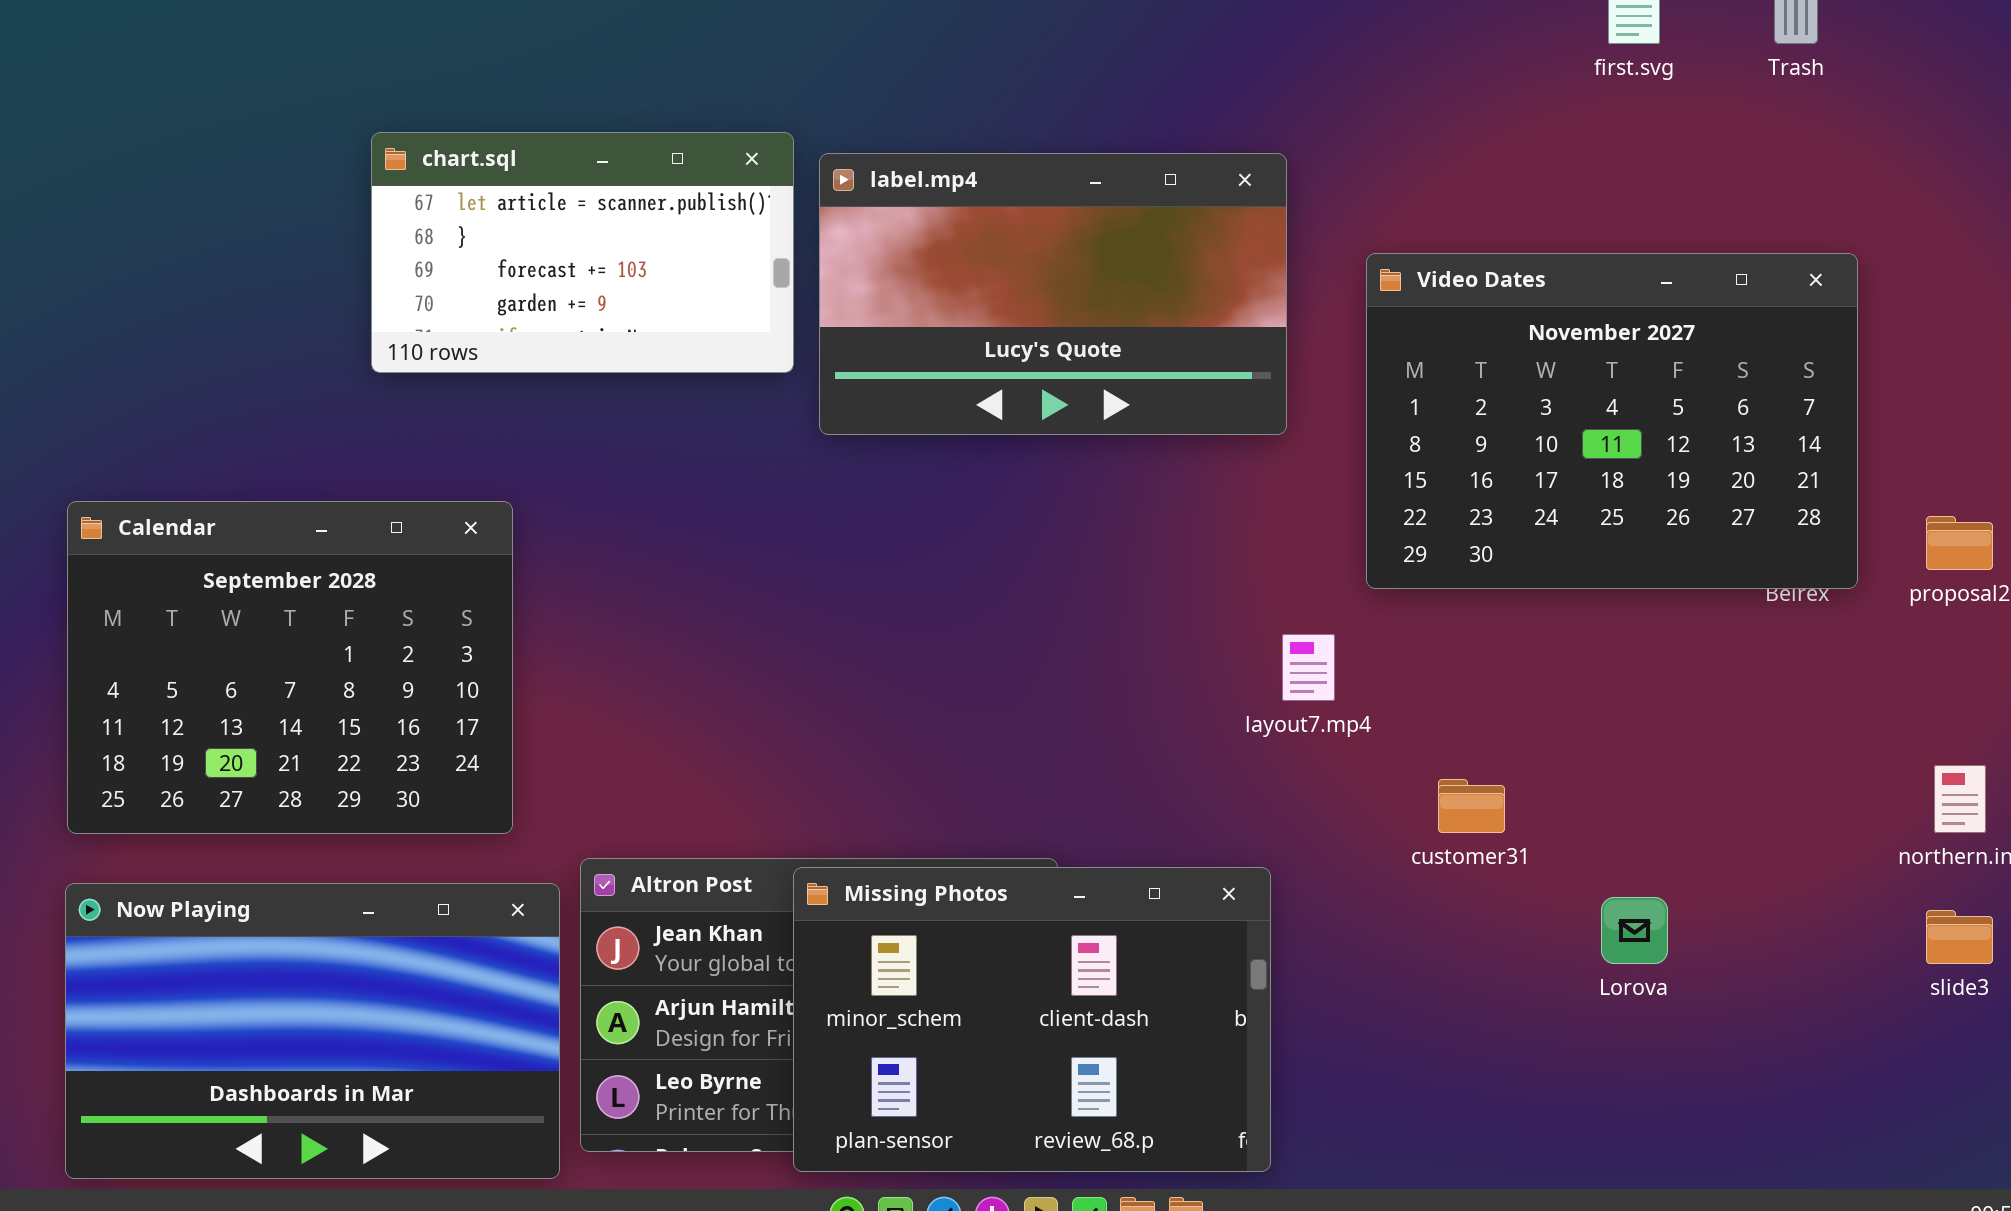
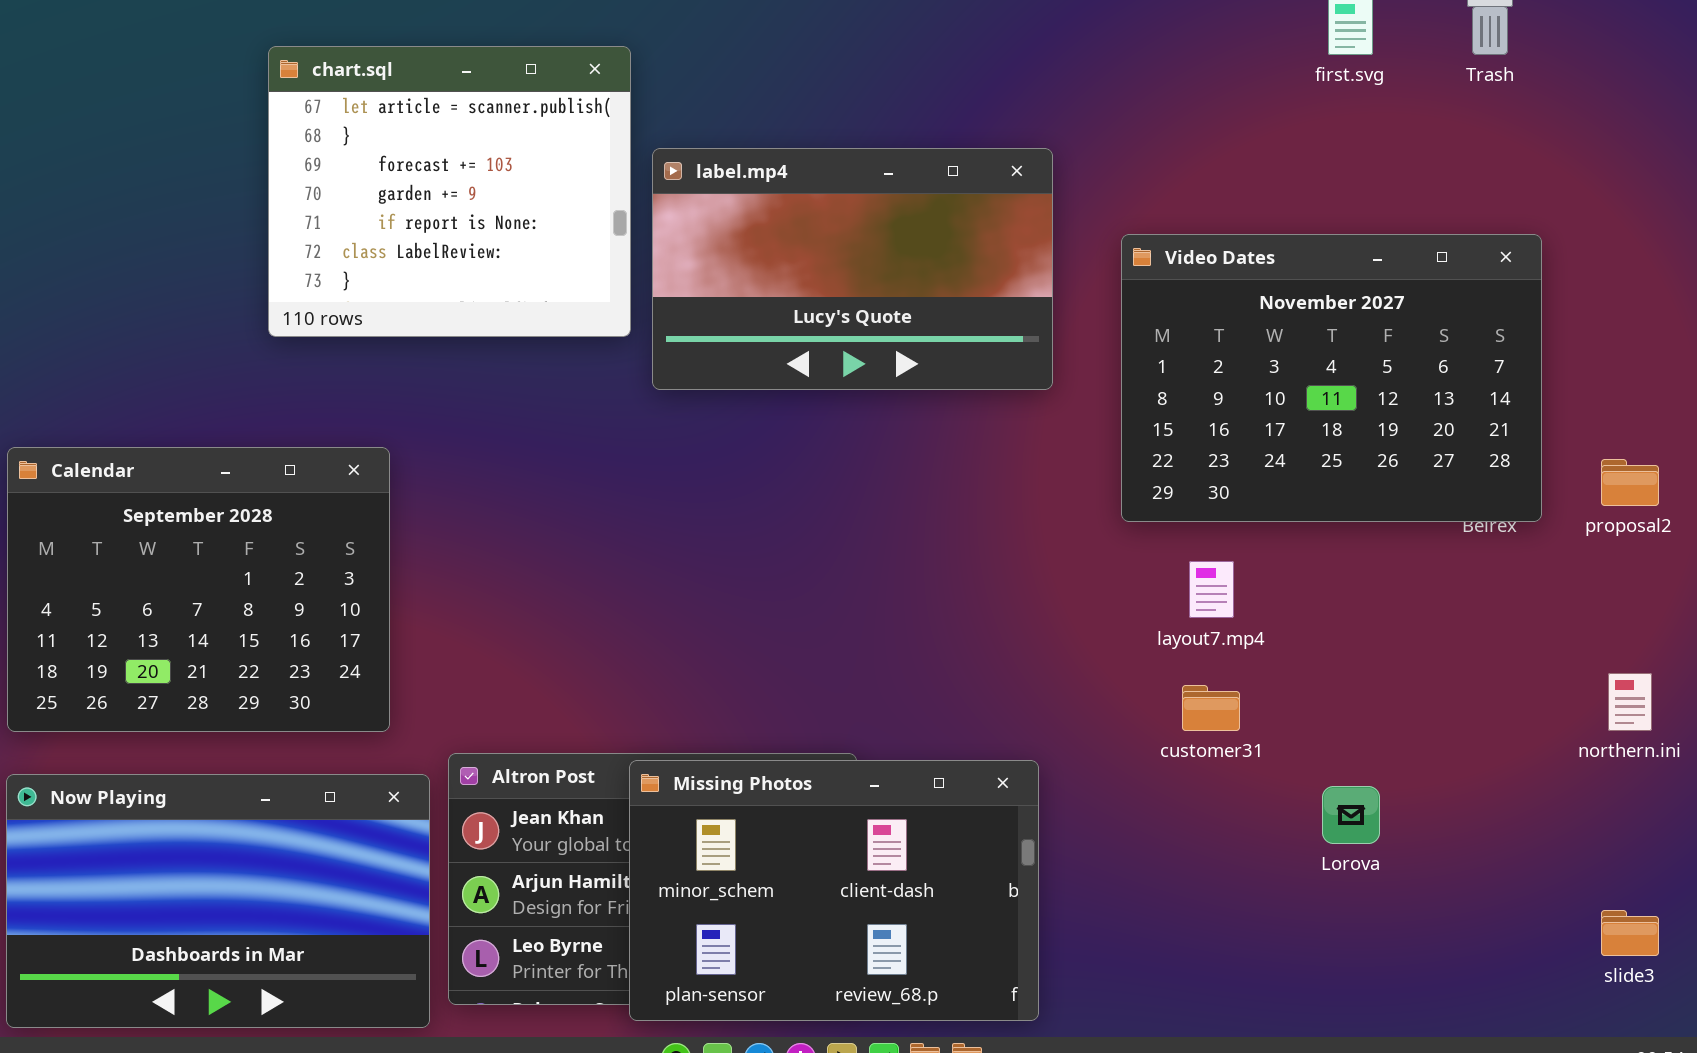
chart.sql: [371,132,794,373] -> [268,46,631,337], resized
layout7.mp4: [1282,634,1335,701] -> [1189,561,1234,618], moved
slide3: [1926,910,1993,964] -> [1601,910,1659,956], moved

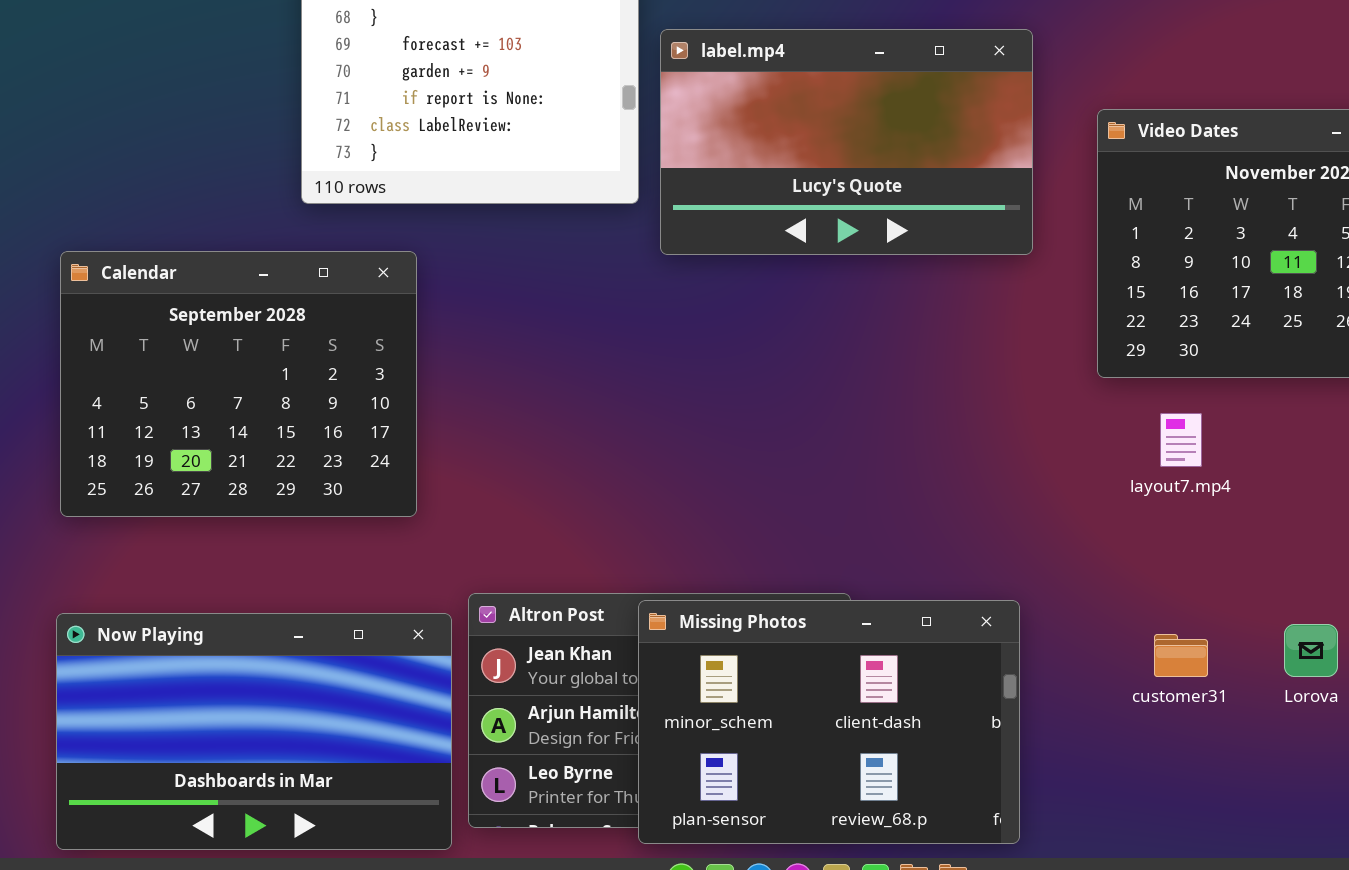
Calendar: [7,447,390,732] -> [60,251,417,517], moved
customer31: [1182,685,1240,731] -> [1154,634,1208,677], moved

